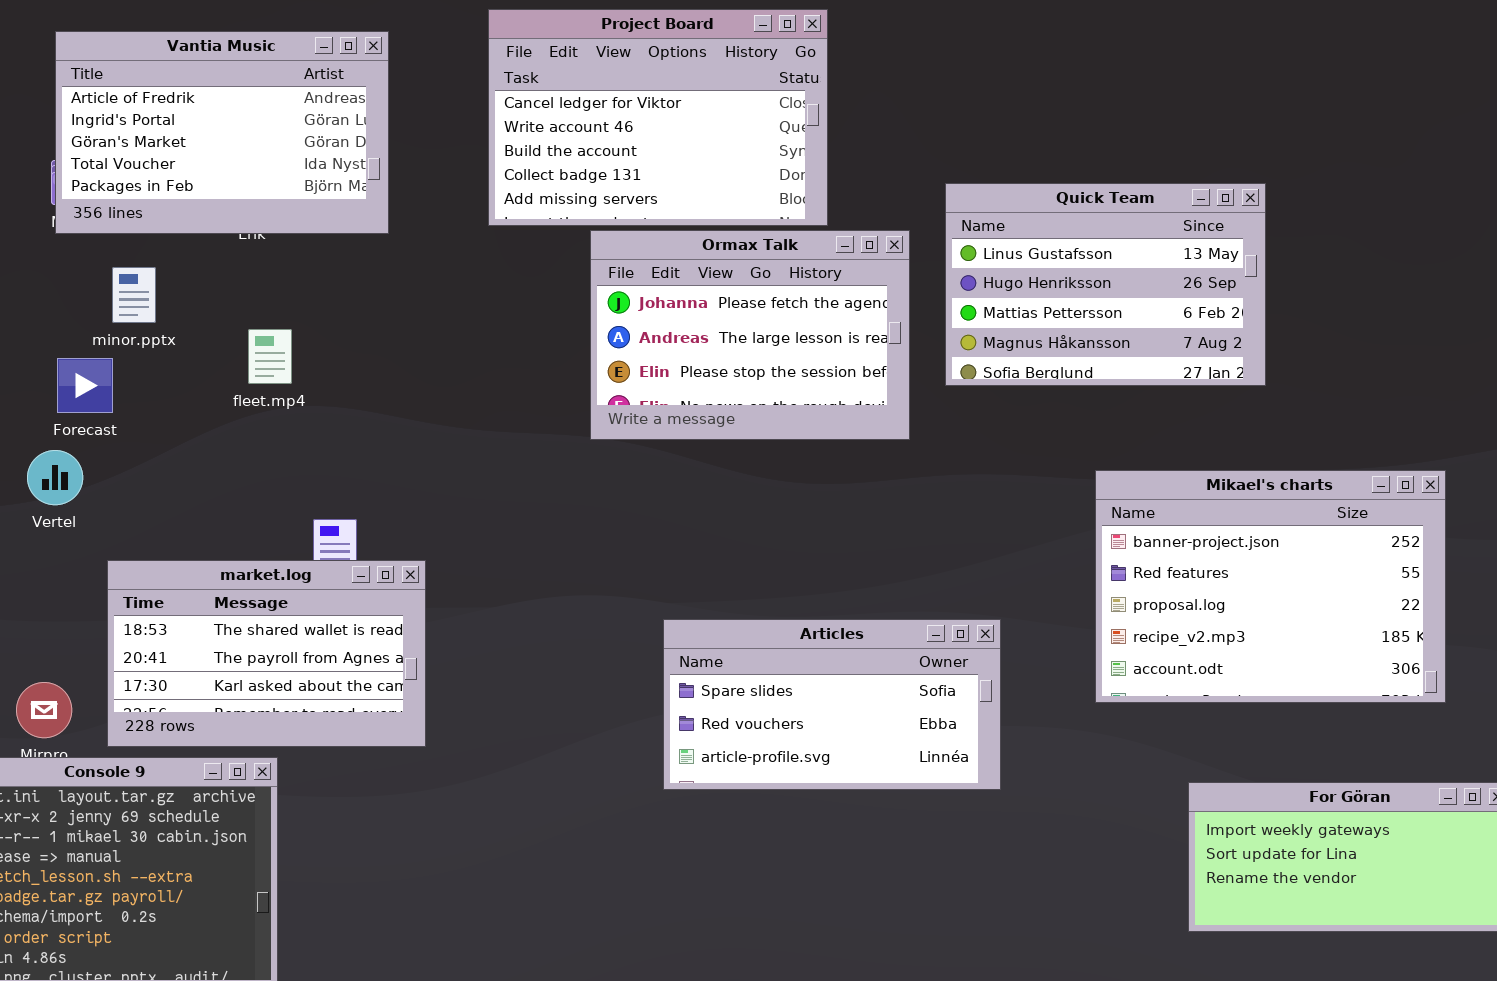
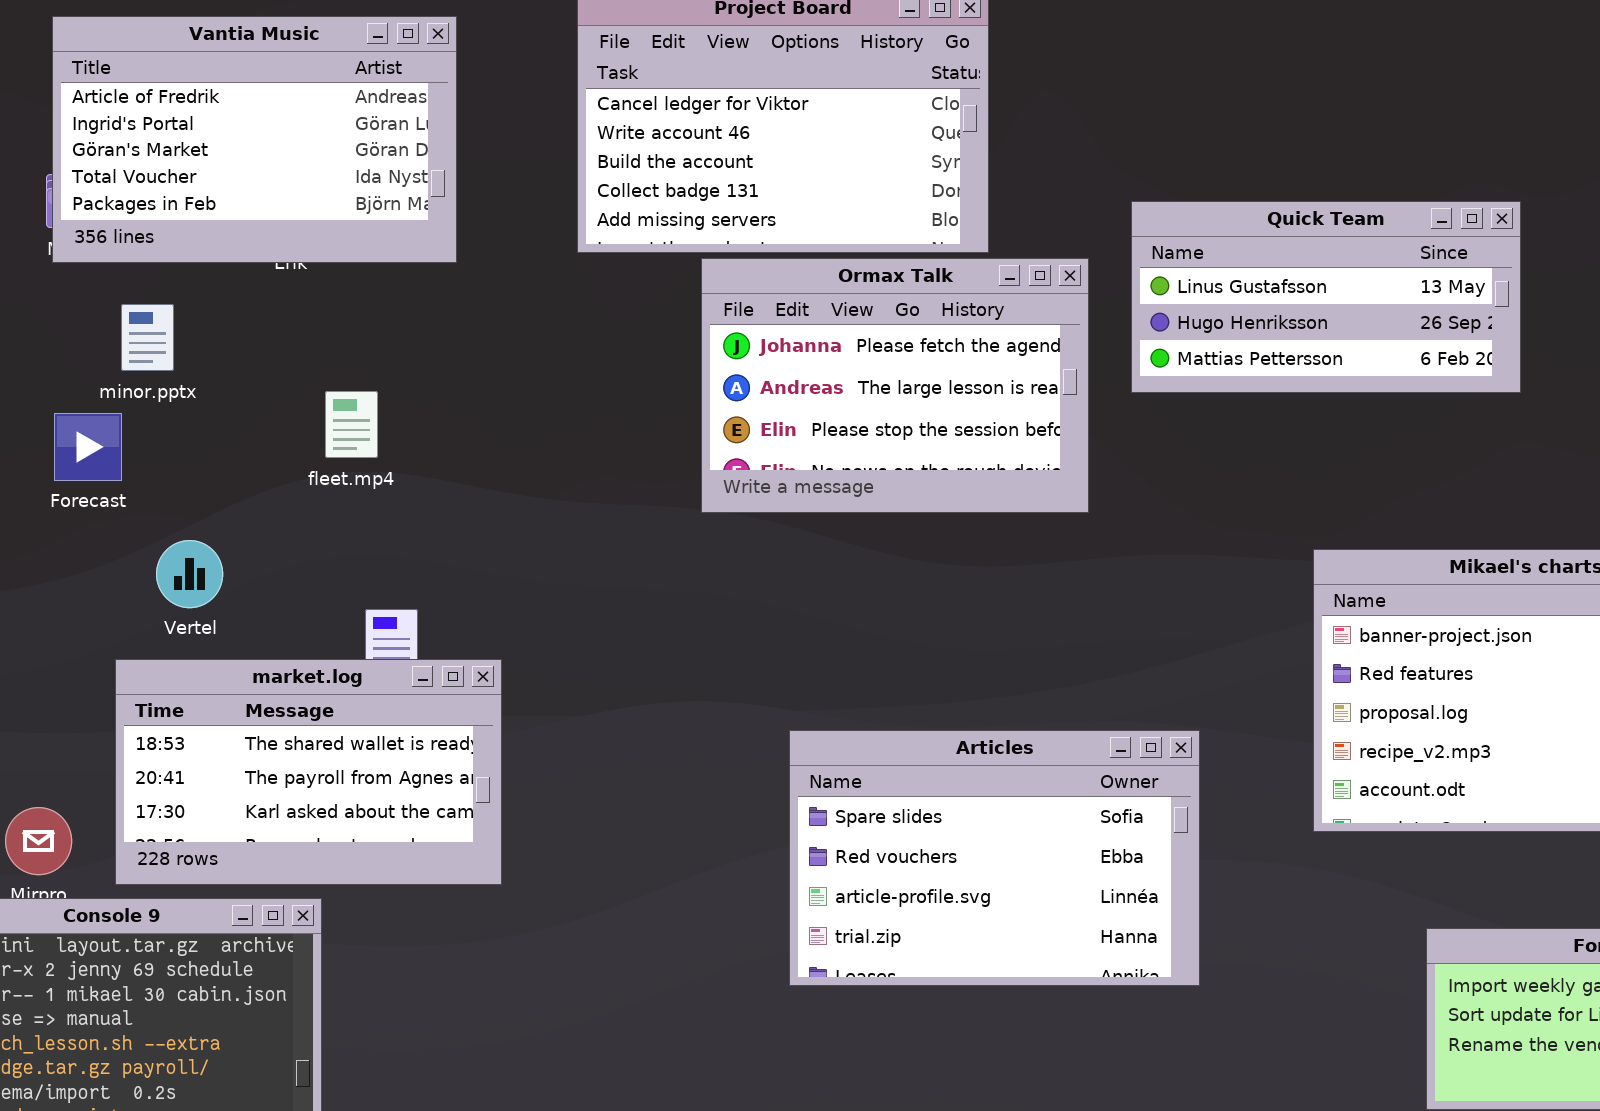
Quick Team: [945,183,1266,386] -> [1131,201,1521,393], resized
fleet.mp4: [248,329,292,384] -> [325,391,378,458], moved
Vertel: [27,450,83,505] -> [156,540,223,608], moved
Articles: [663,619,1001,790] -> [789,730,1200,986], resized

